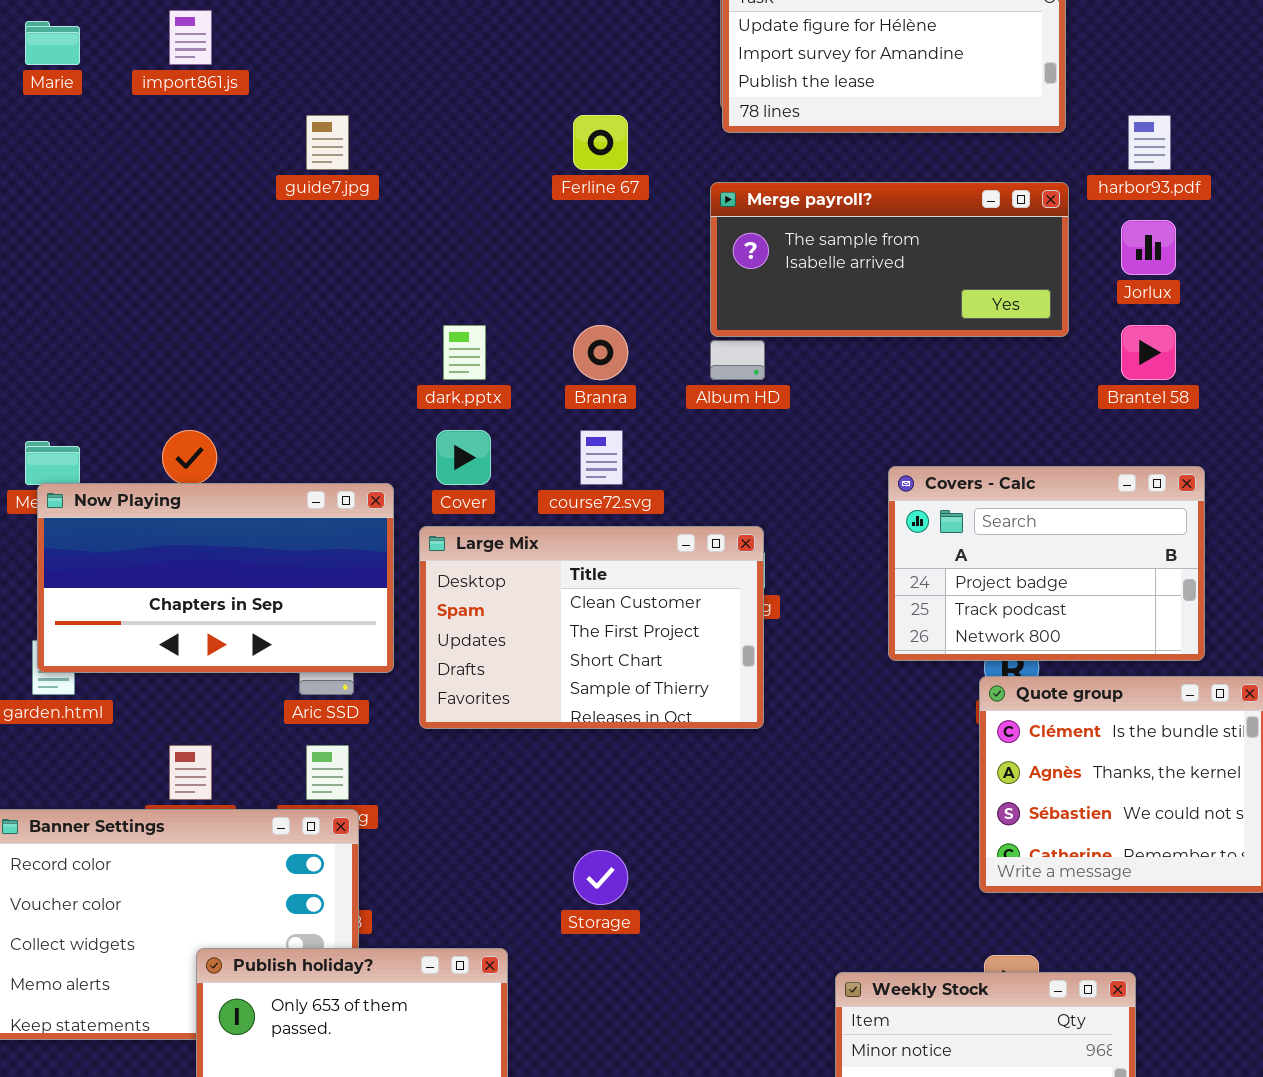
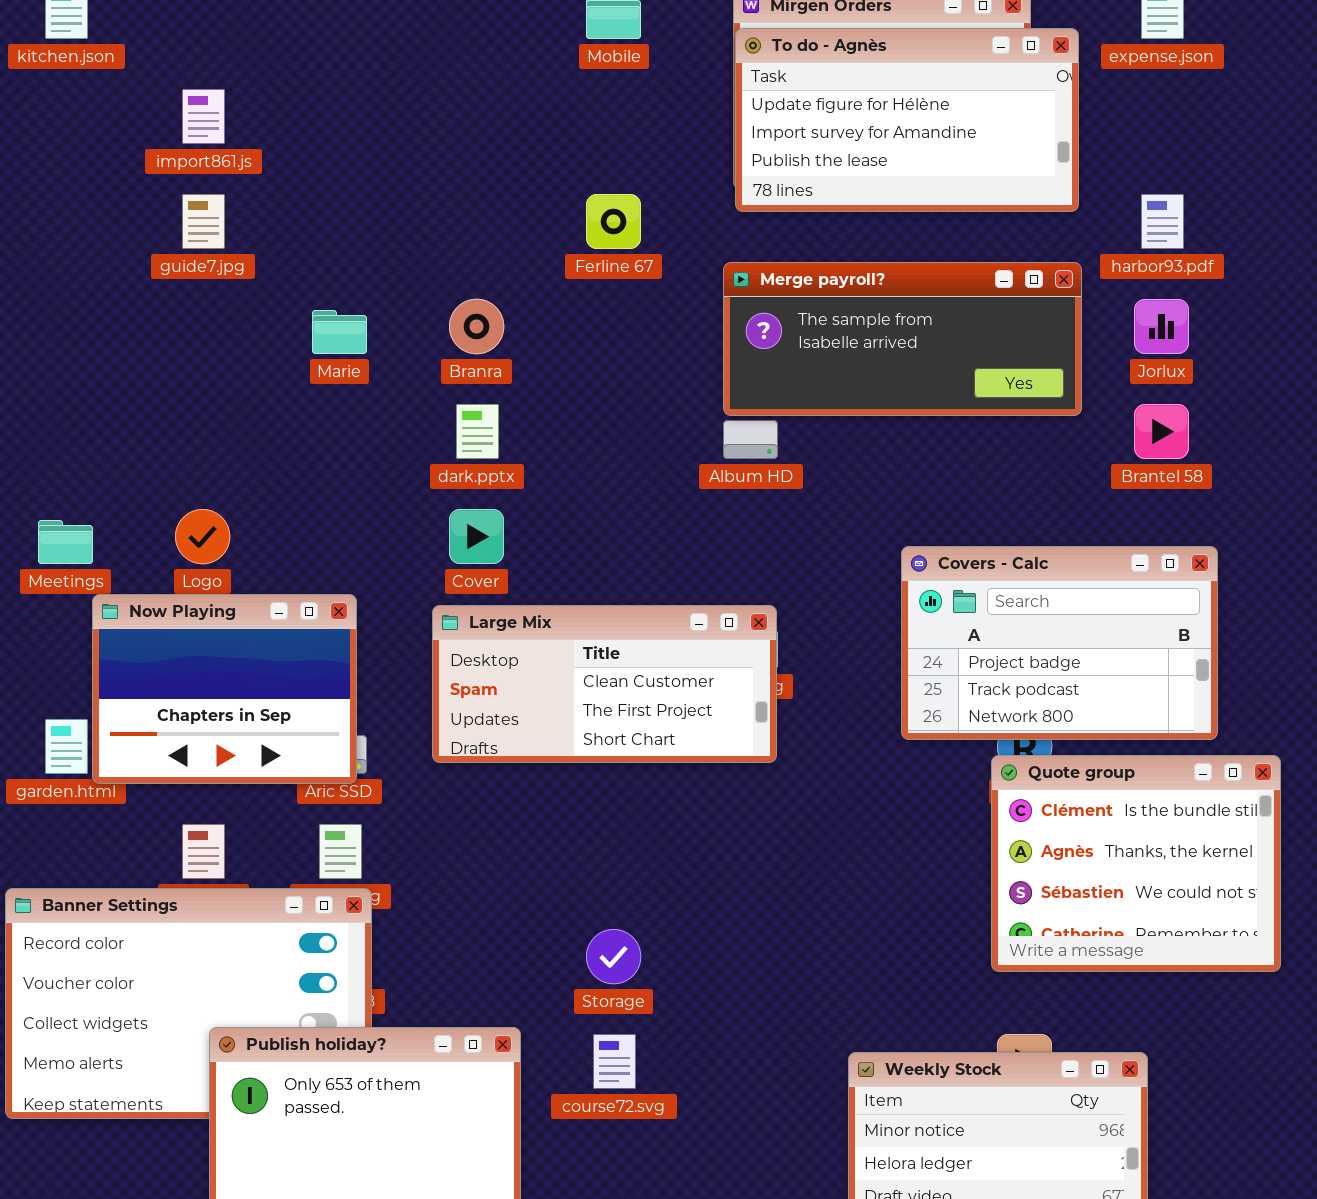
Marie: [25,21,80,65] -> [312,310,367,354], moved
guide7.jpg: [306,115,349,170] -> [182,194,225,249], moved
Branra: [573,325,628,380] -> [449,299,504,354], moved
course72.svg: [580,430,623,485] -> [593,1034,636,1089], moved
Now Playing: [37,483,394,673] -> [92,594,357,784], moved, resized
Large Mix: [419,526,764,729] -> [432,605,777,763], resized

